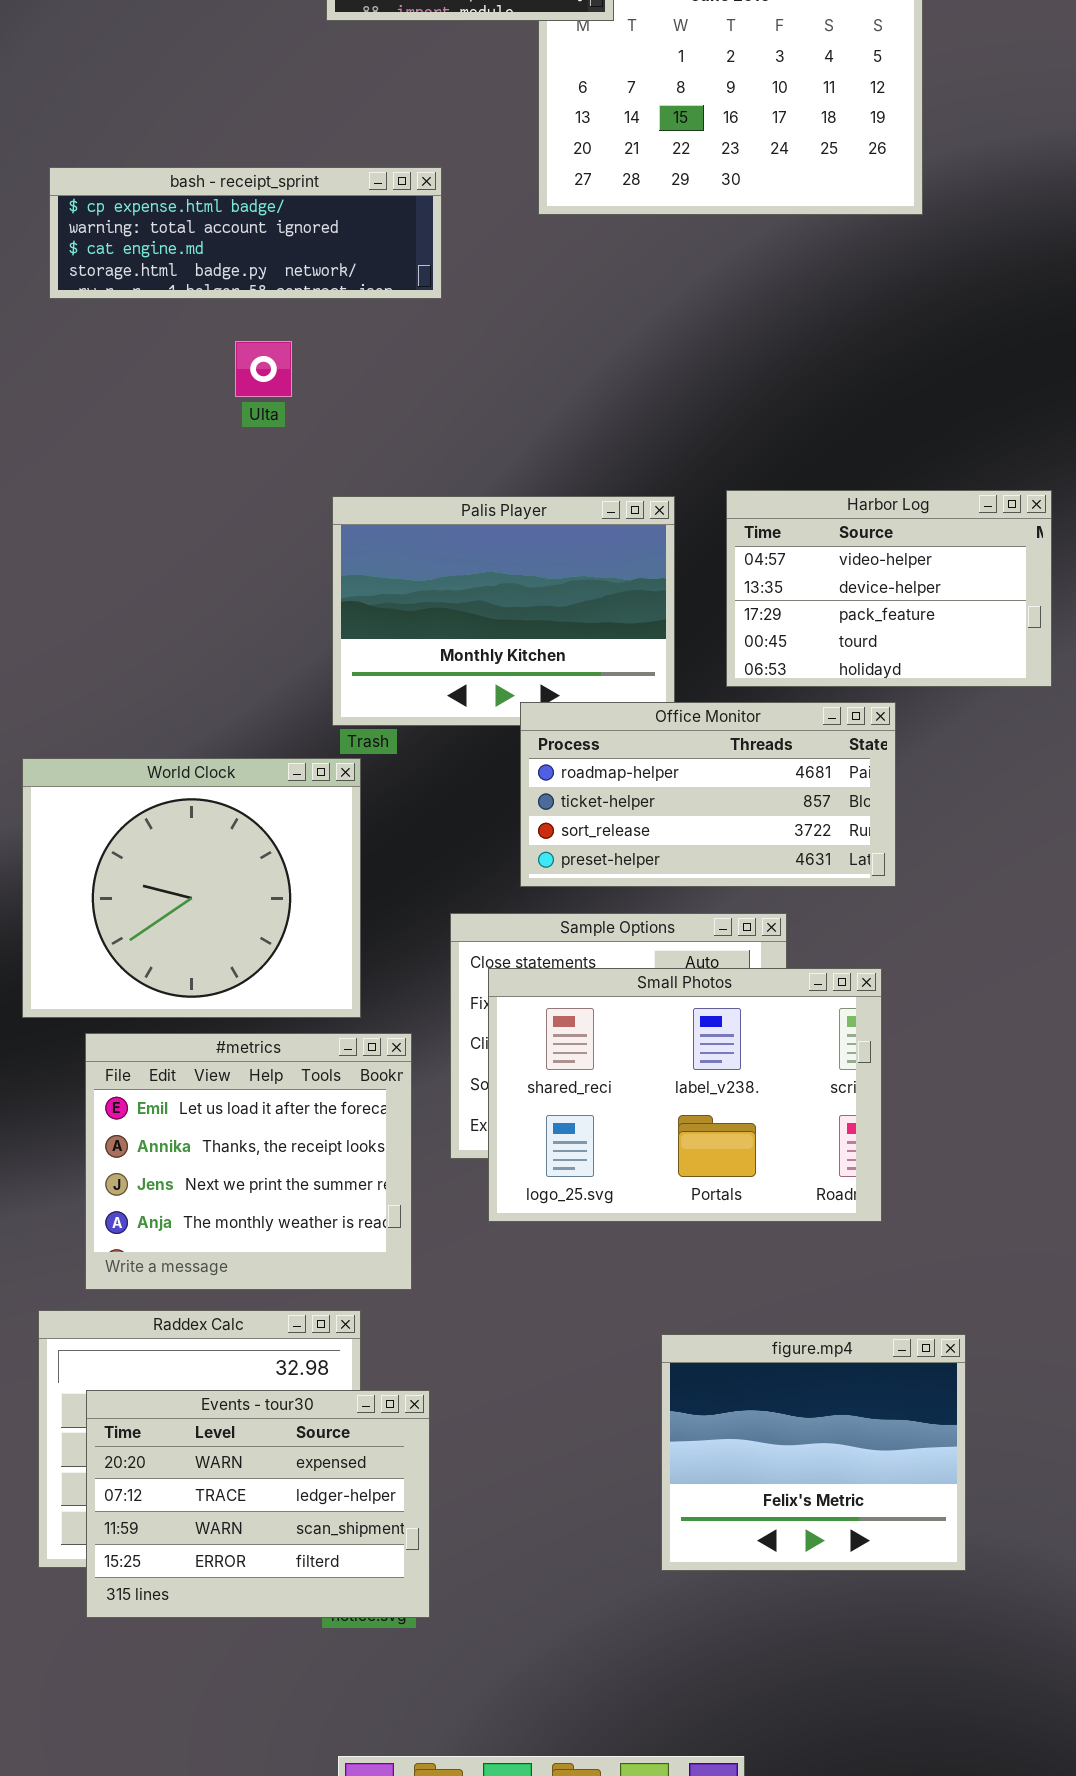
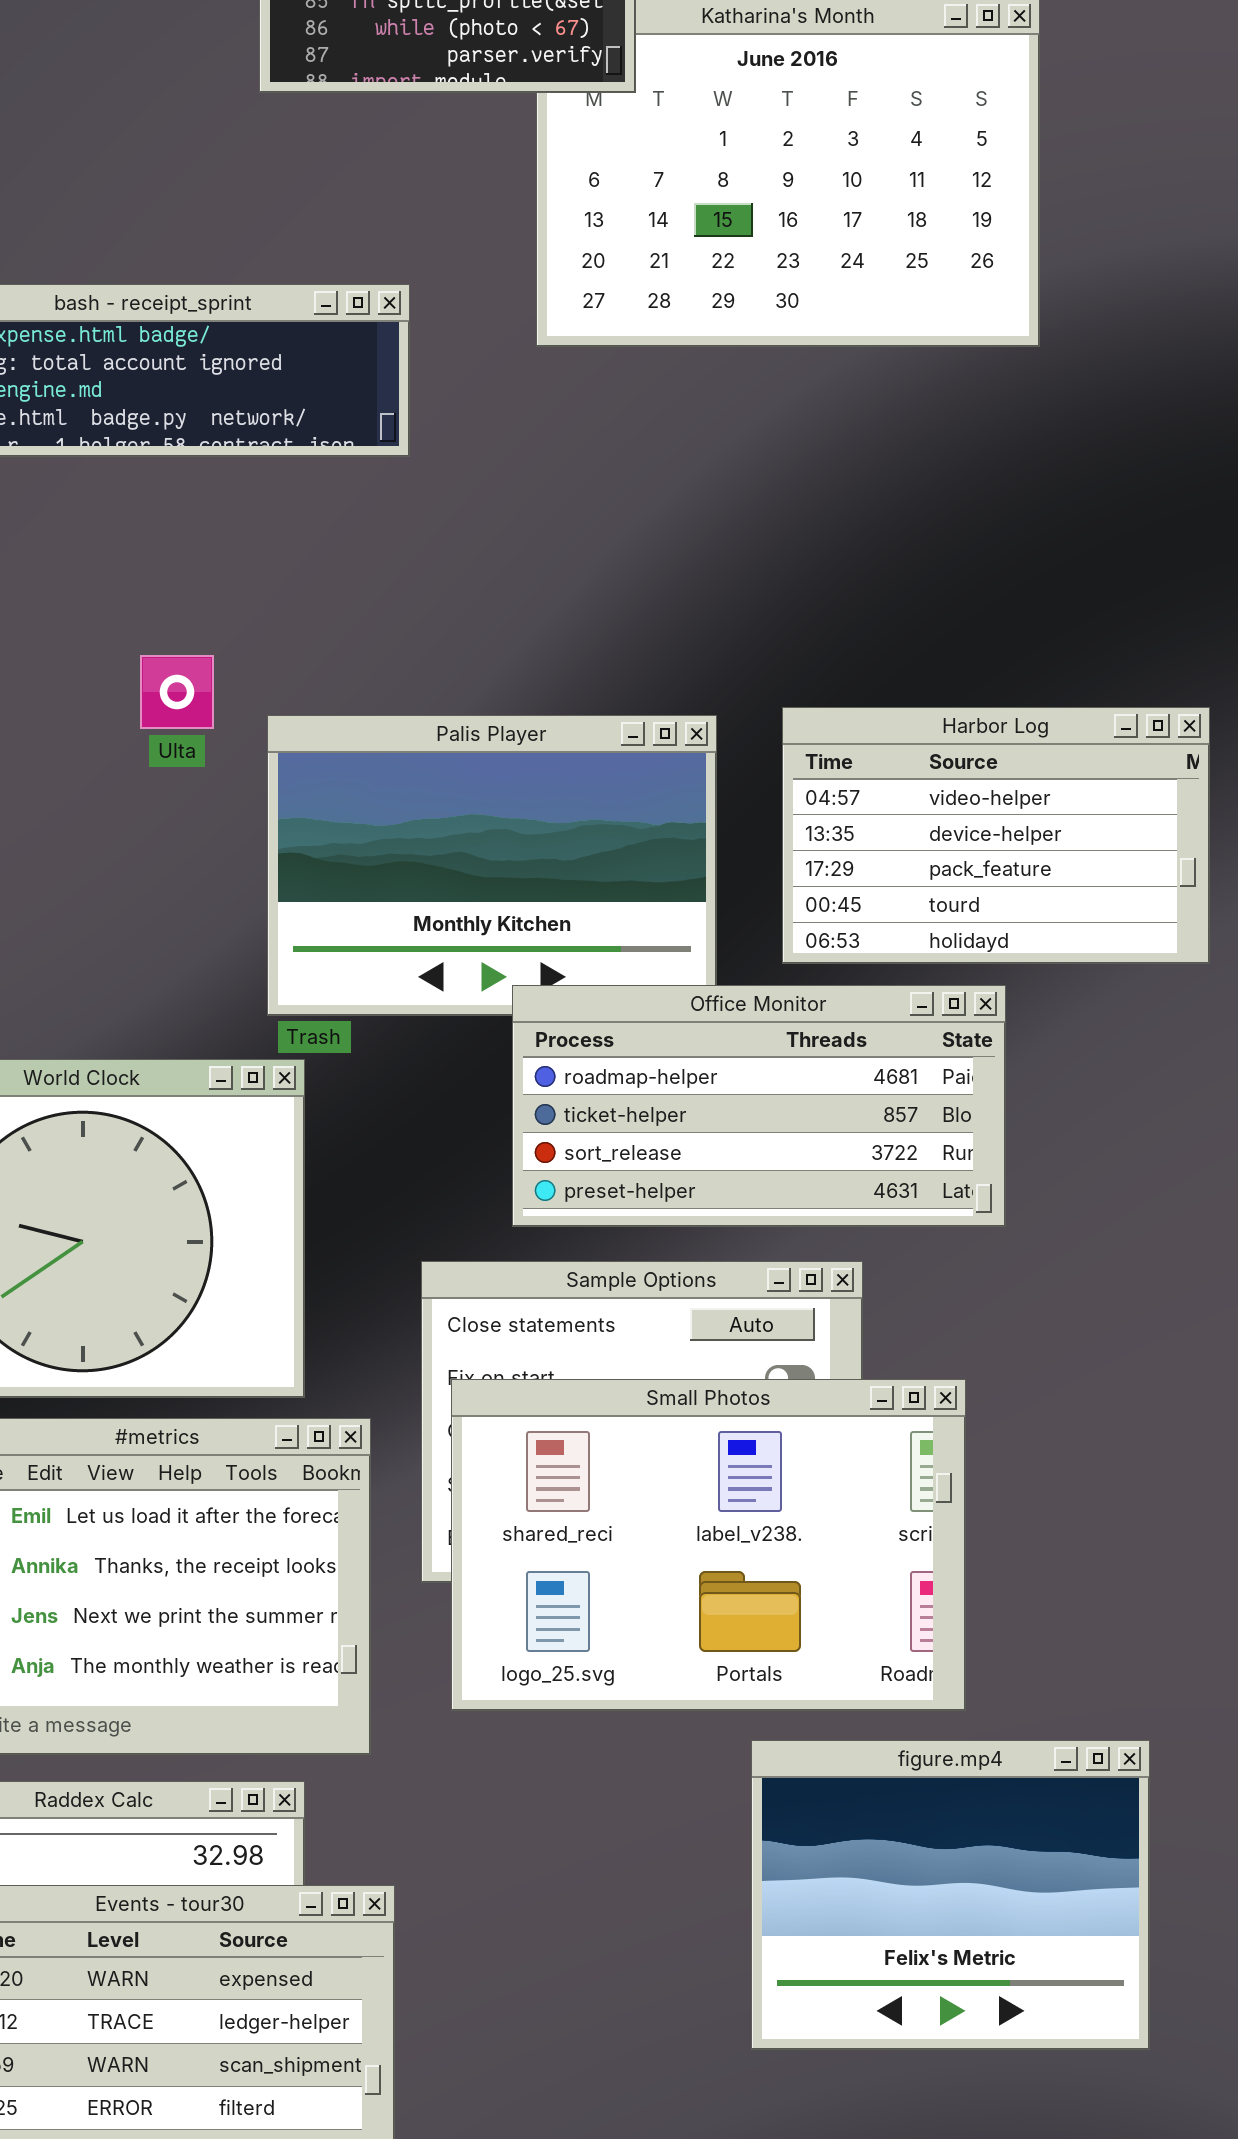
Ulta: [235,341,292,397] -> [140,655,214,729], moved
Small Photos: [488,968,882,1222] -> [451,1379,966,1711], moved
figure.mp4: [661,1334,966,1571] -> [751,1740,1150,2050], moved

